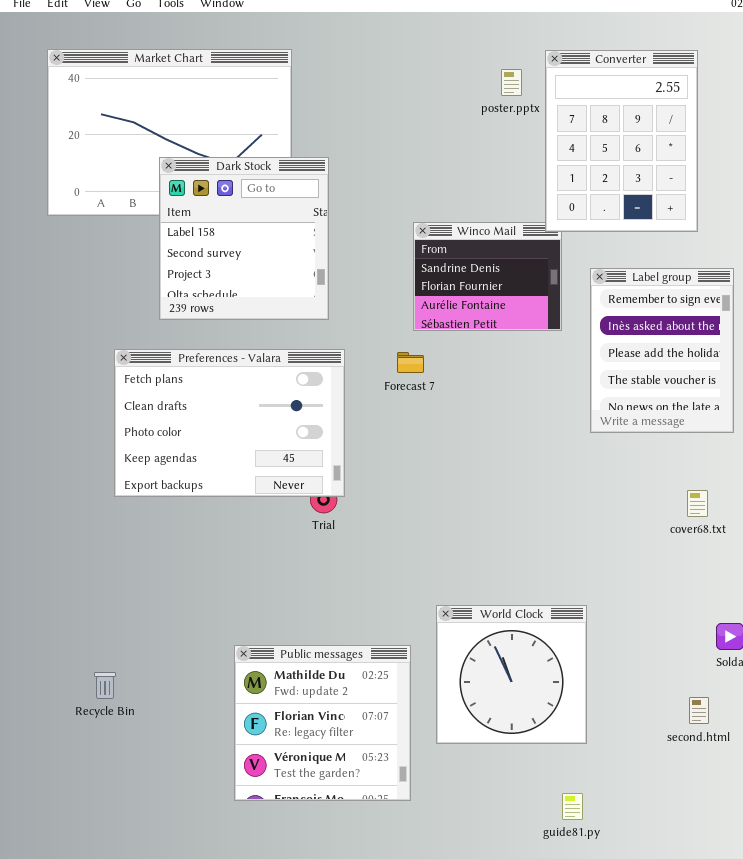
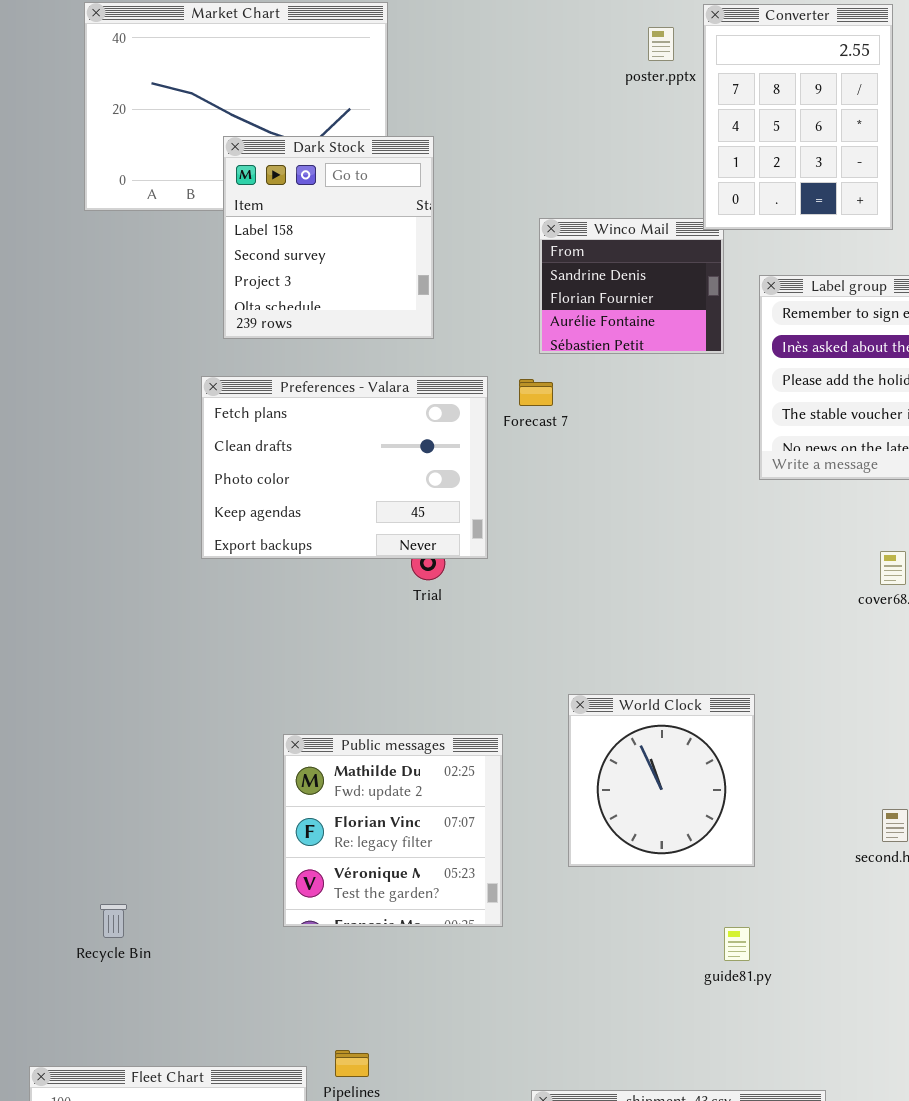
Preferences - Valara: [114,349,345,497] -> [201,376,488,559], moved
Public messages: [234,645,411,801] -> [283,734,503,927], moved
Recycle Bin: [94,672,116,699] -> [100,904,127,938], moved

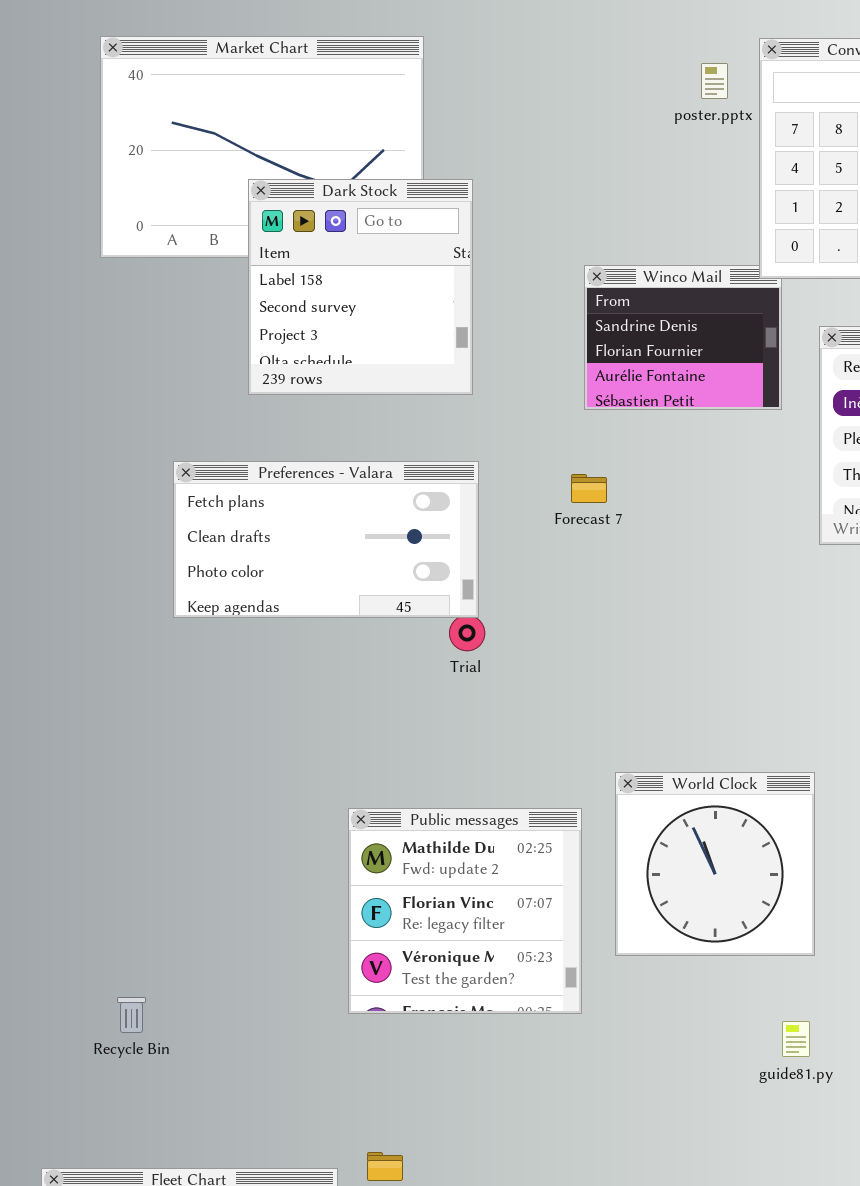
Preferences - Valara: [201,376,488,559] -> [173,461,479,618], moved, resized
Forecast 7: [519,379,553,406] -> [571,474,607,503], moved
Public messages: [283,734,503,927] -> [348,808,582,1014], moved

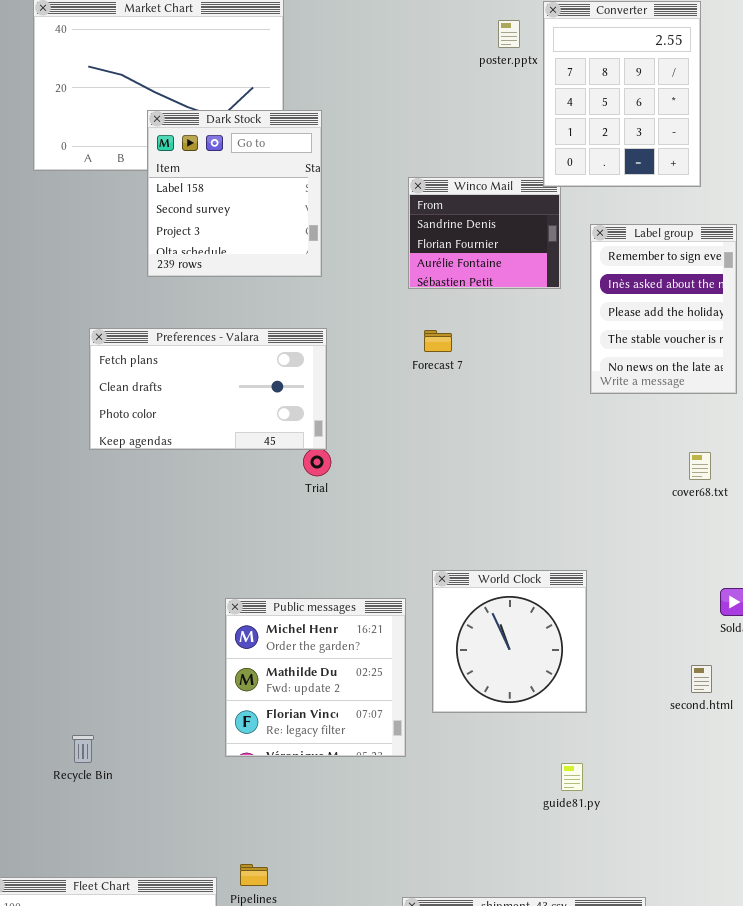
Forecast 7: [571,474,607,503] -> [424,330,452,352], moved
Public messages: [348,808,582,1014] -> [225,598,406,757], scrolled up 1 row
Recycle Bin: [117,997,146,1033] -> [72,735,94,763], moved

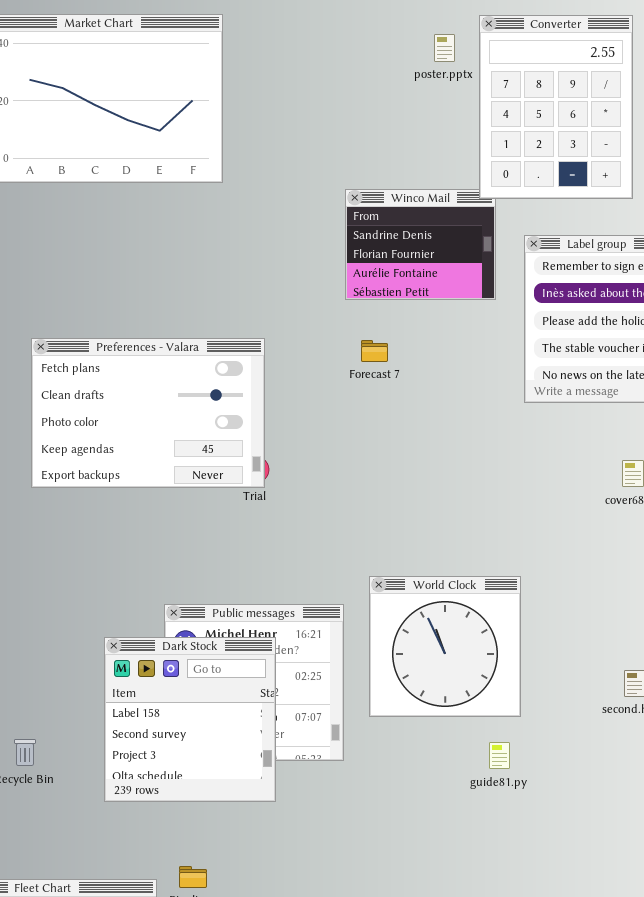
Dark Stock: [147,110,322,277] -> [104,637,276,802], moved
Preferences - Valara: [89,328,327,450] -> [31,338,265,488], resized
guide81.py: [561,763,583,791] -> [489,742,510,769], moved

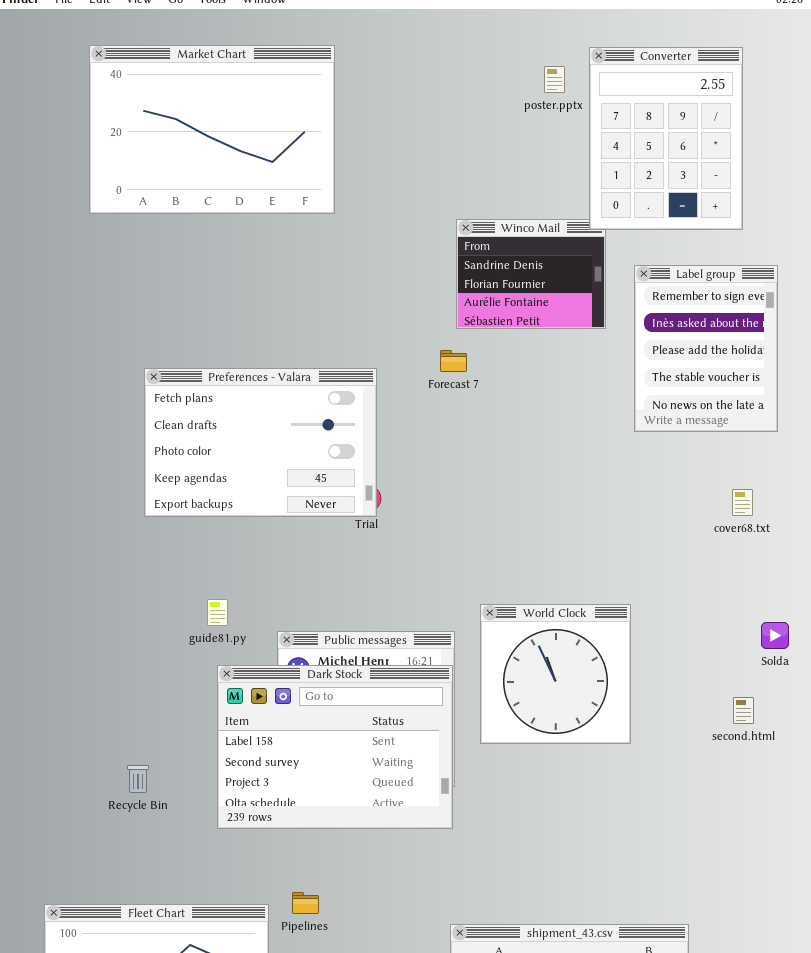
Forecast 7: [361,340,388,362] -> [440,350,467,372], moved
Dark Stock: [104,637,276,802] -> [217,665,453,829], resized
guide81.py: [489,742,510,769] -> [207,599,228,626], moved

